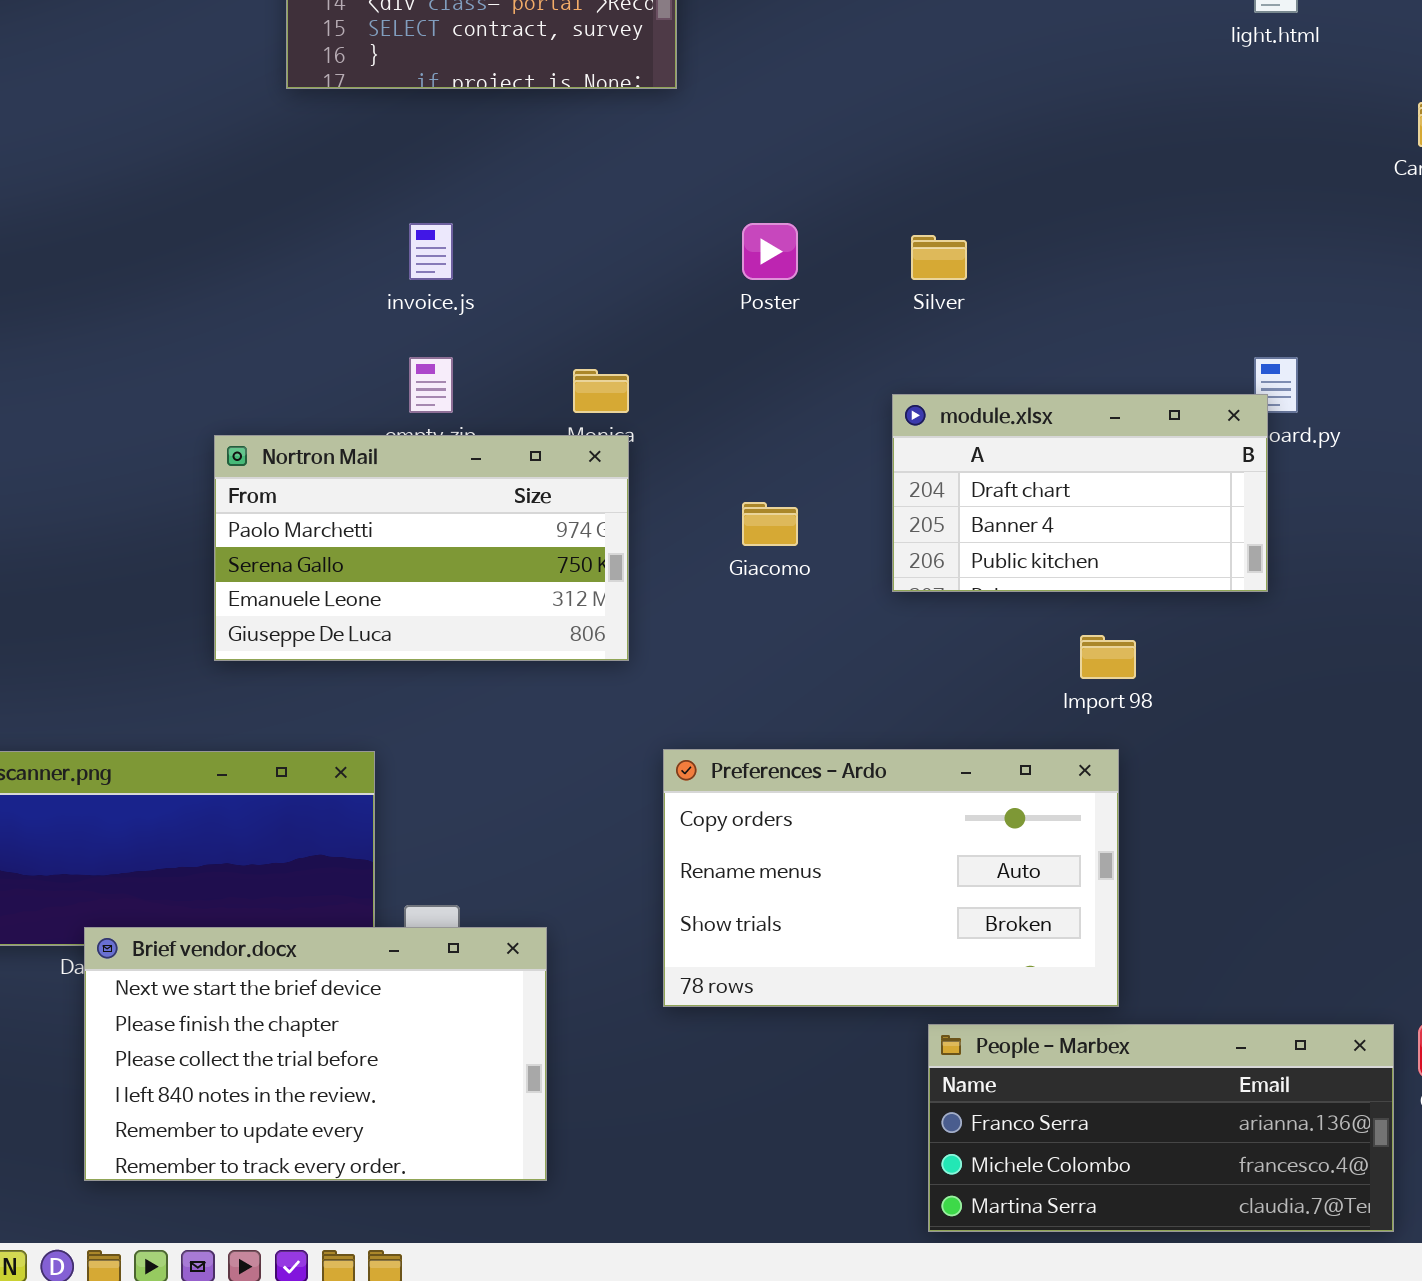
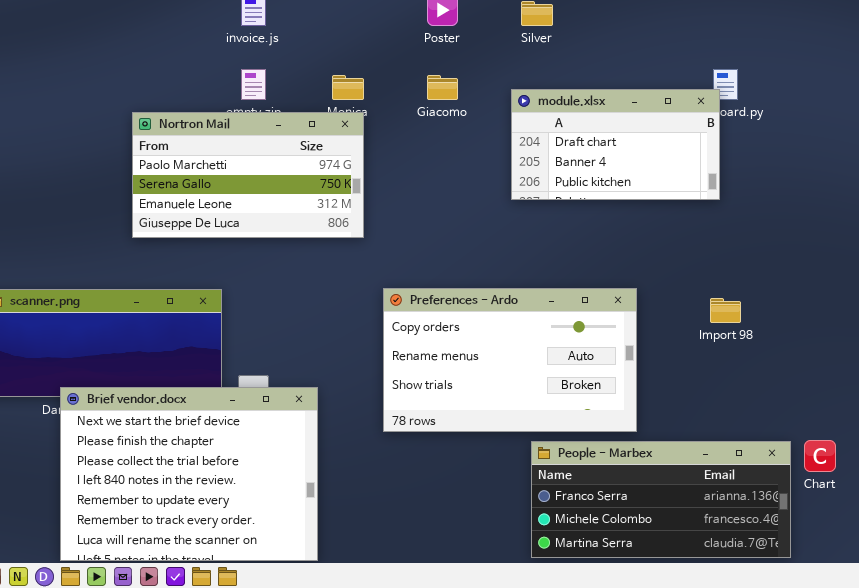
Giacomo: [742,502,798,546] -> [427,75,458,100], moved
Import 98: [1080,635,1136,679] -> [710,298,741,323], moved
Brief vendor.docx: [84,927,547,1181] -> [60,387,318,561], resized

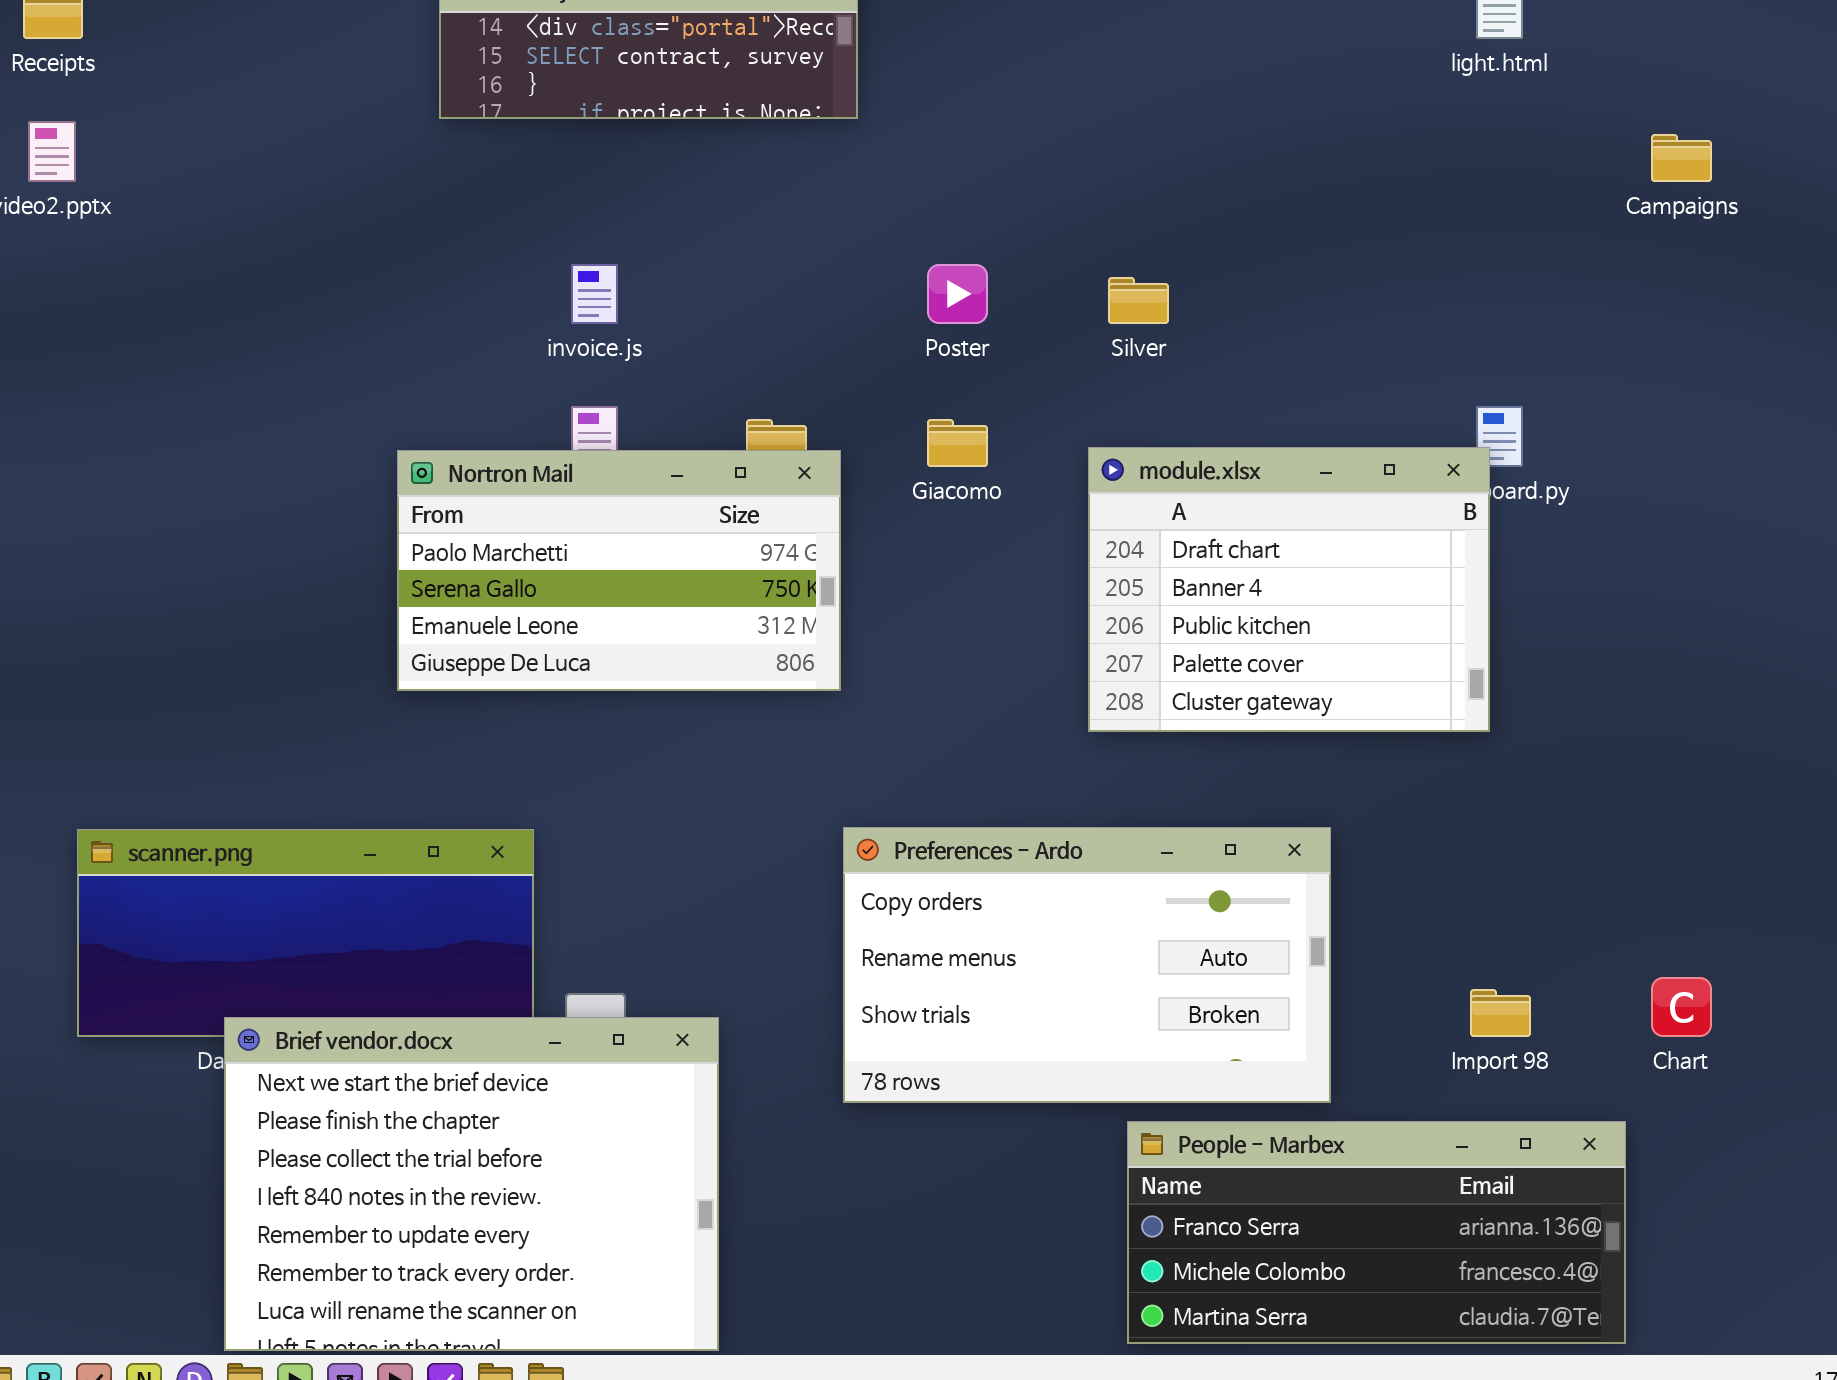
module.xlsx: [511,89,720,200] -> [1088,447,1490,732], resized
Nortron Mail: [132,112,364,238] -> [397,450,841,691], moved
Import 98: [710,298,741,323] -> [1470,989,1531,1037], moved
Chart: [804,440,836,472] -> [1651,977,1712,1037], moved

